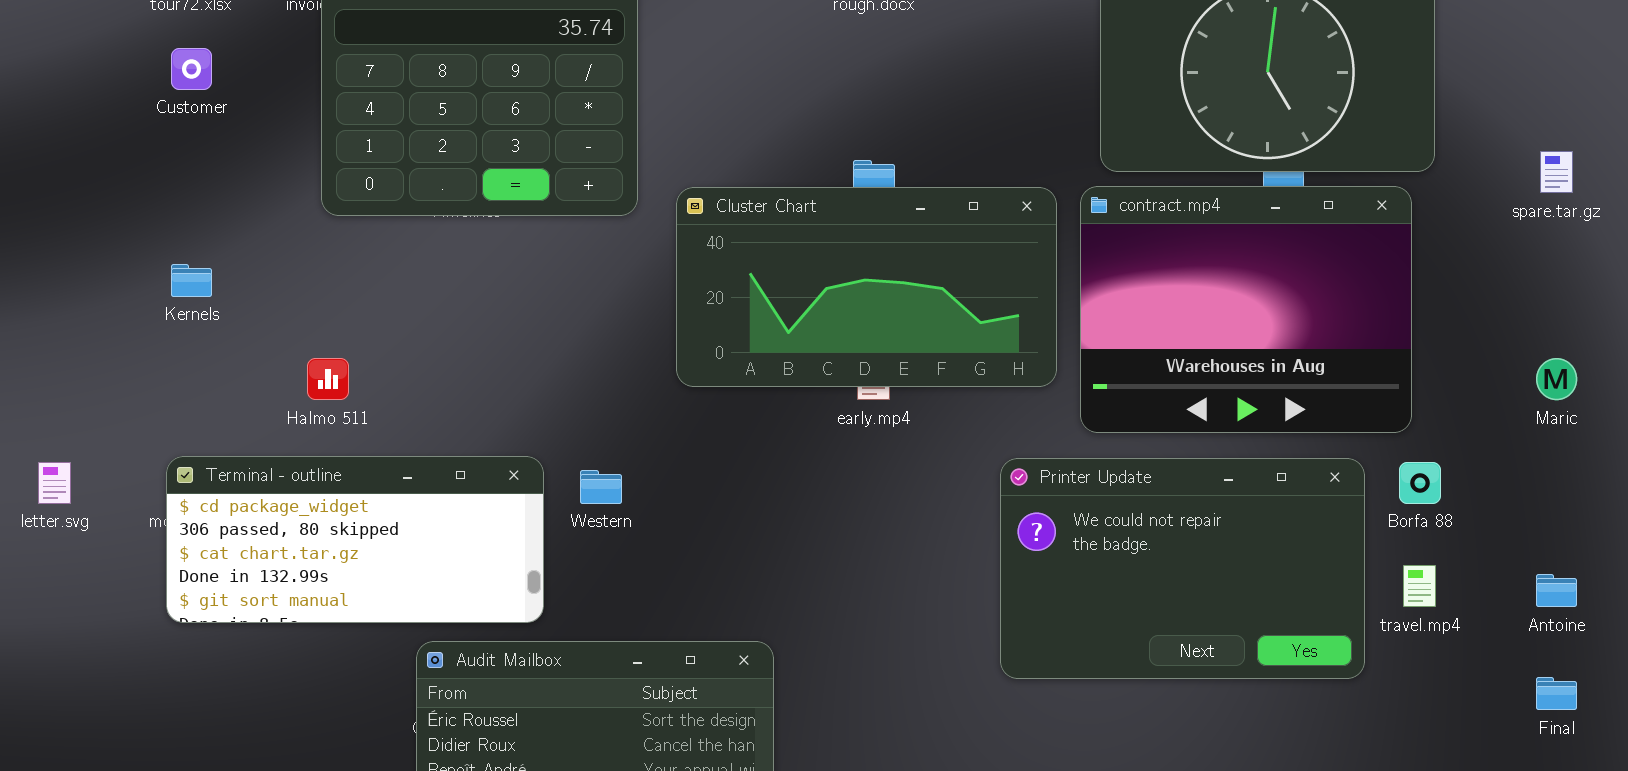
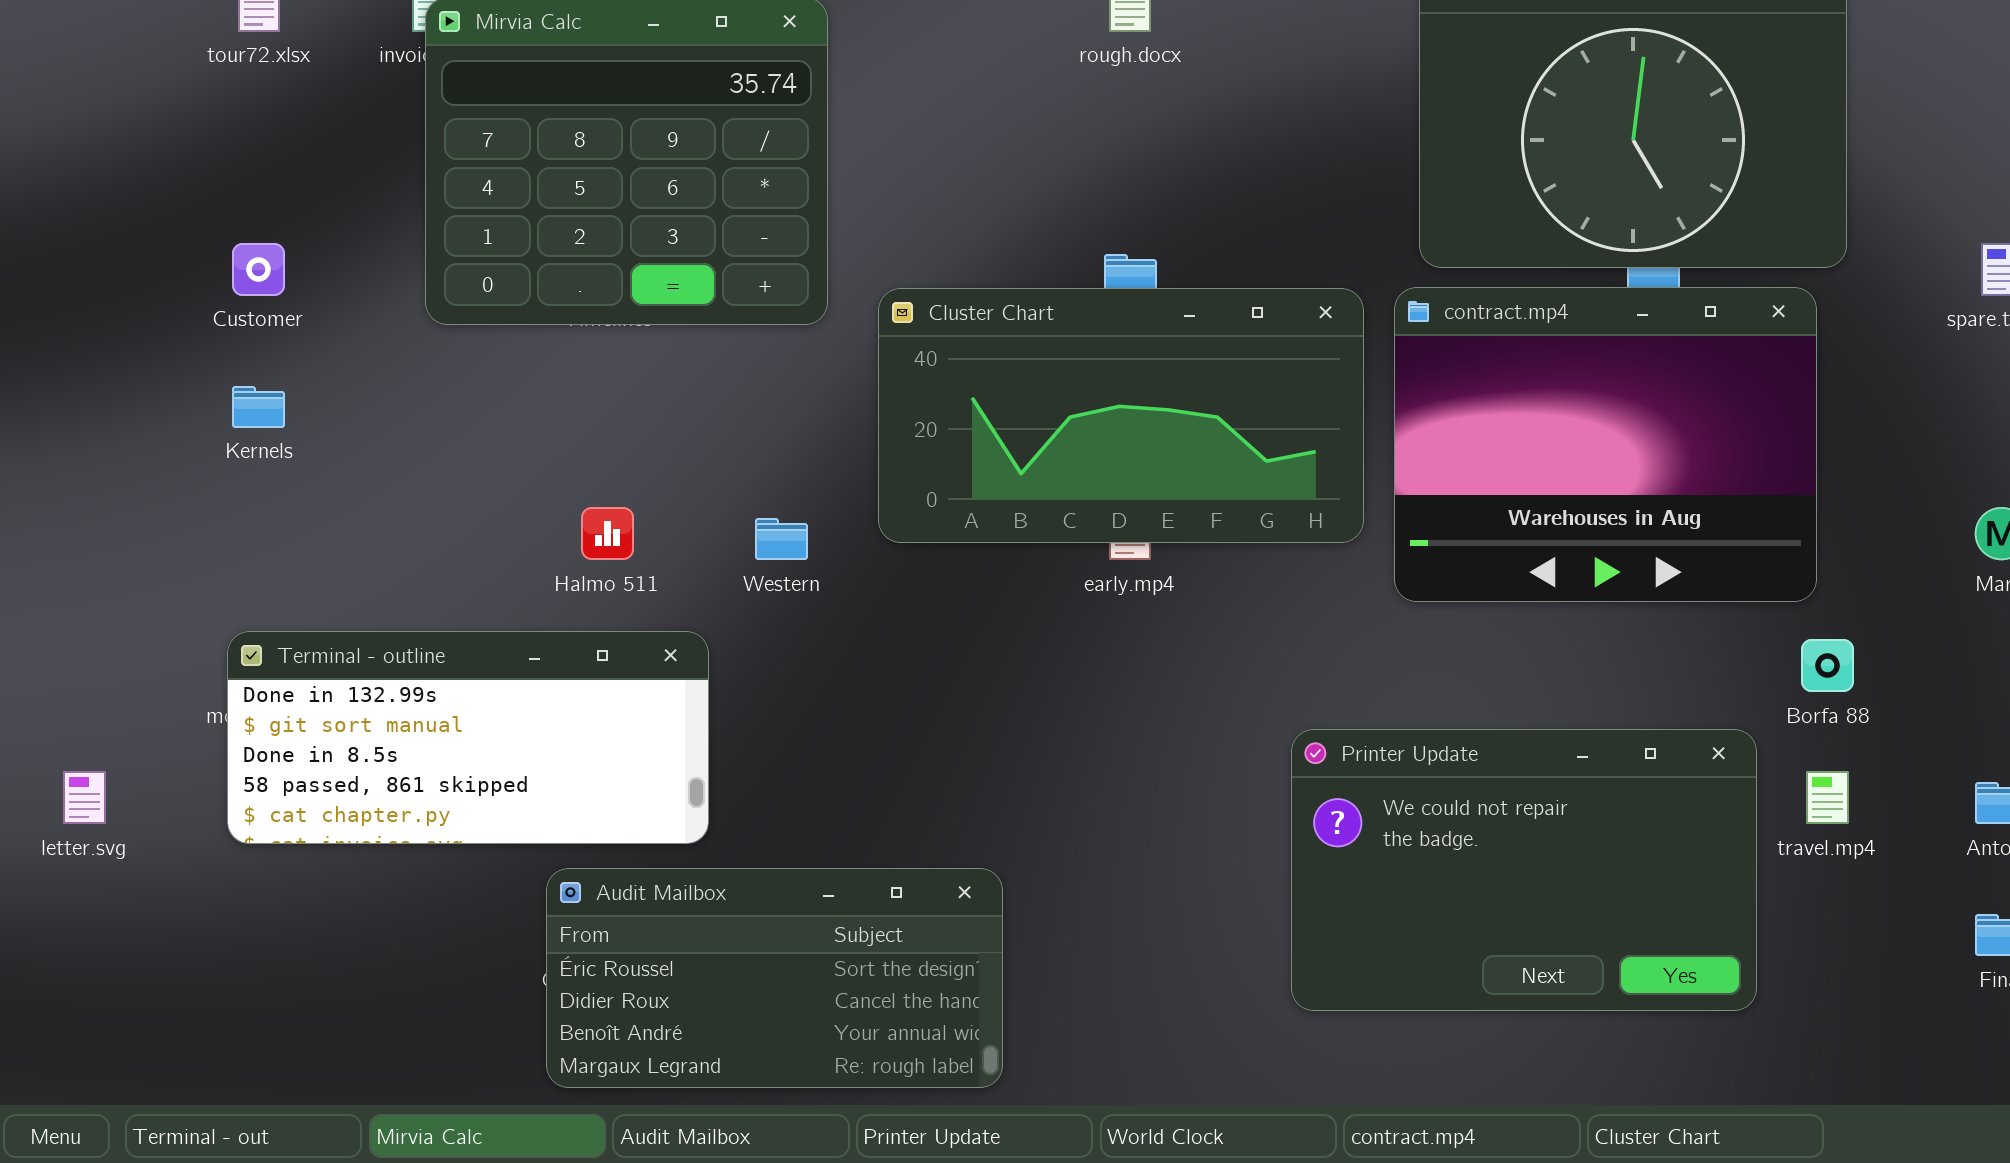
Customer: [171,48,212,90] -> [232,243,285,296], moved
Halmo 511: [307,358,349,400] -> [581,507,634,560], moved
Terminal - outline: [166,456,544,623] -> [227,631,709,844], scrolled down 3 rows
Printer Update: [1000,458,1365,679] -> [1291,729,1757,1011], moved
letter.svg: [38,462,71,504] -> [63,771,106,824], moved
Western: [580,470,622,504] -> [755,518,808,560], moved

